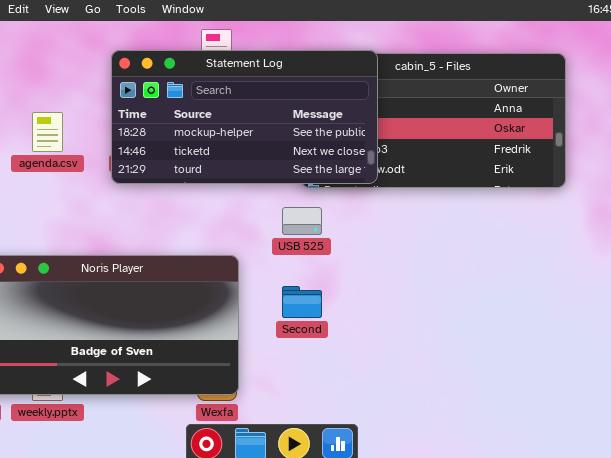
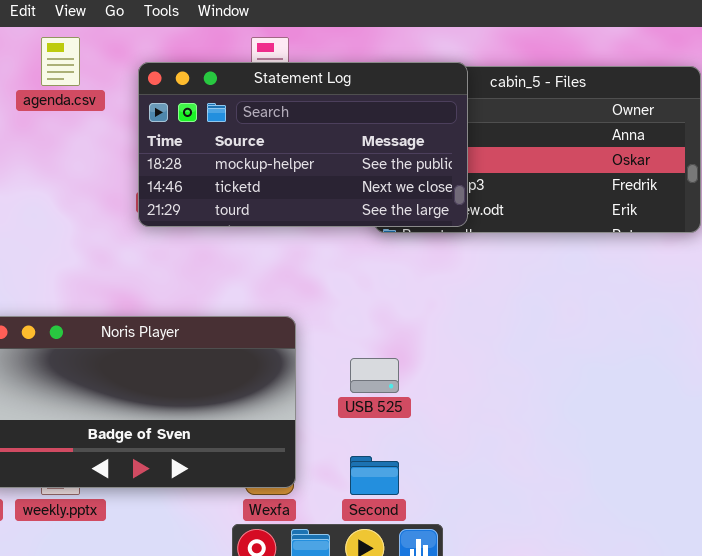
agenda.csv: [32,112,63,152] -> [41,37,80,86], moved
USB 525: [282,207,322,235] -> [350,358,399,393], moved
Second: [282,286,322,318] -> [350,456,399,495], moved

